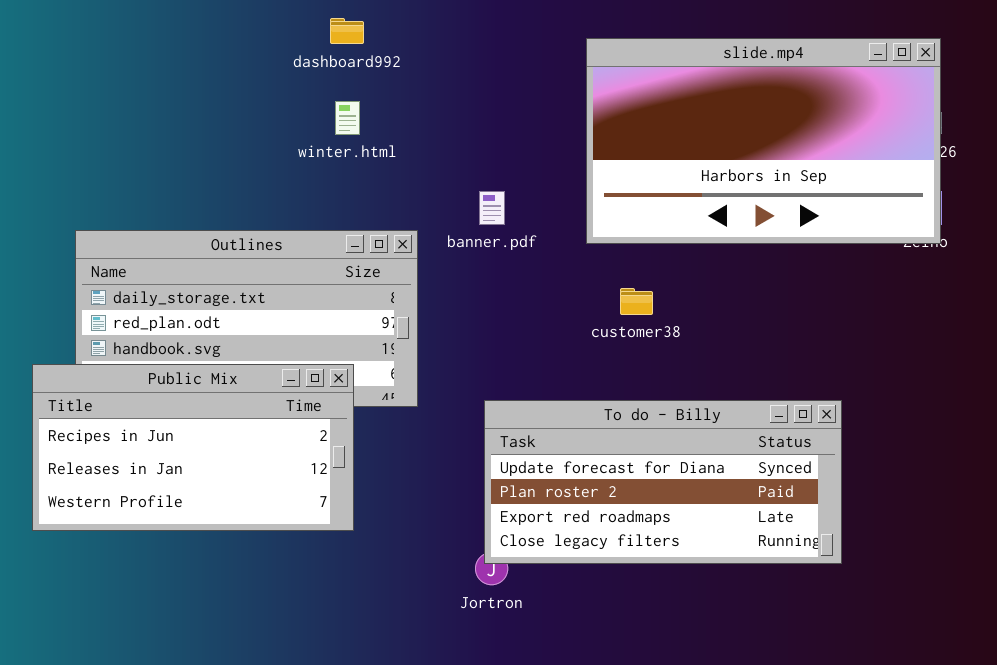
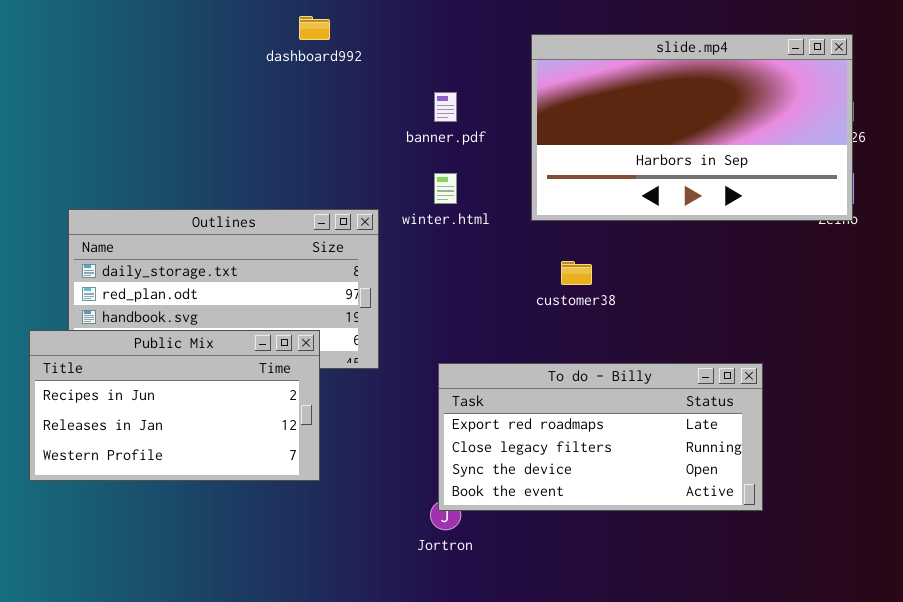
winter.html: [335,101,360,135] -> [434,173,457,204], moved
banner.pdf: [479,191,505,225] -> [434,92,457,122], moved
To do - Billy: [484,400,842,564] -> [438,363,763,511], scrolled down 2 rows

